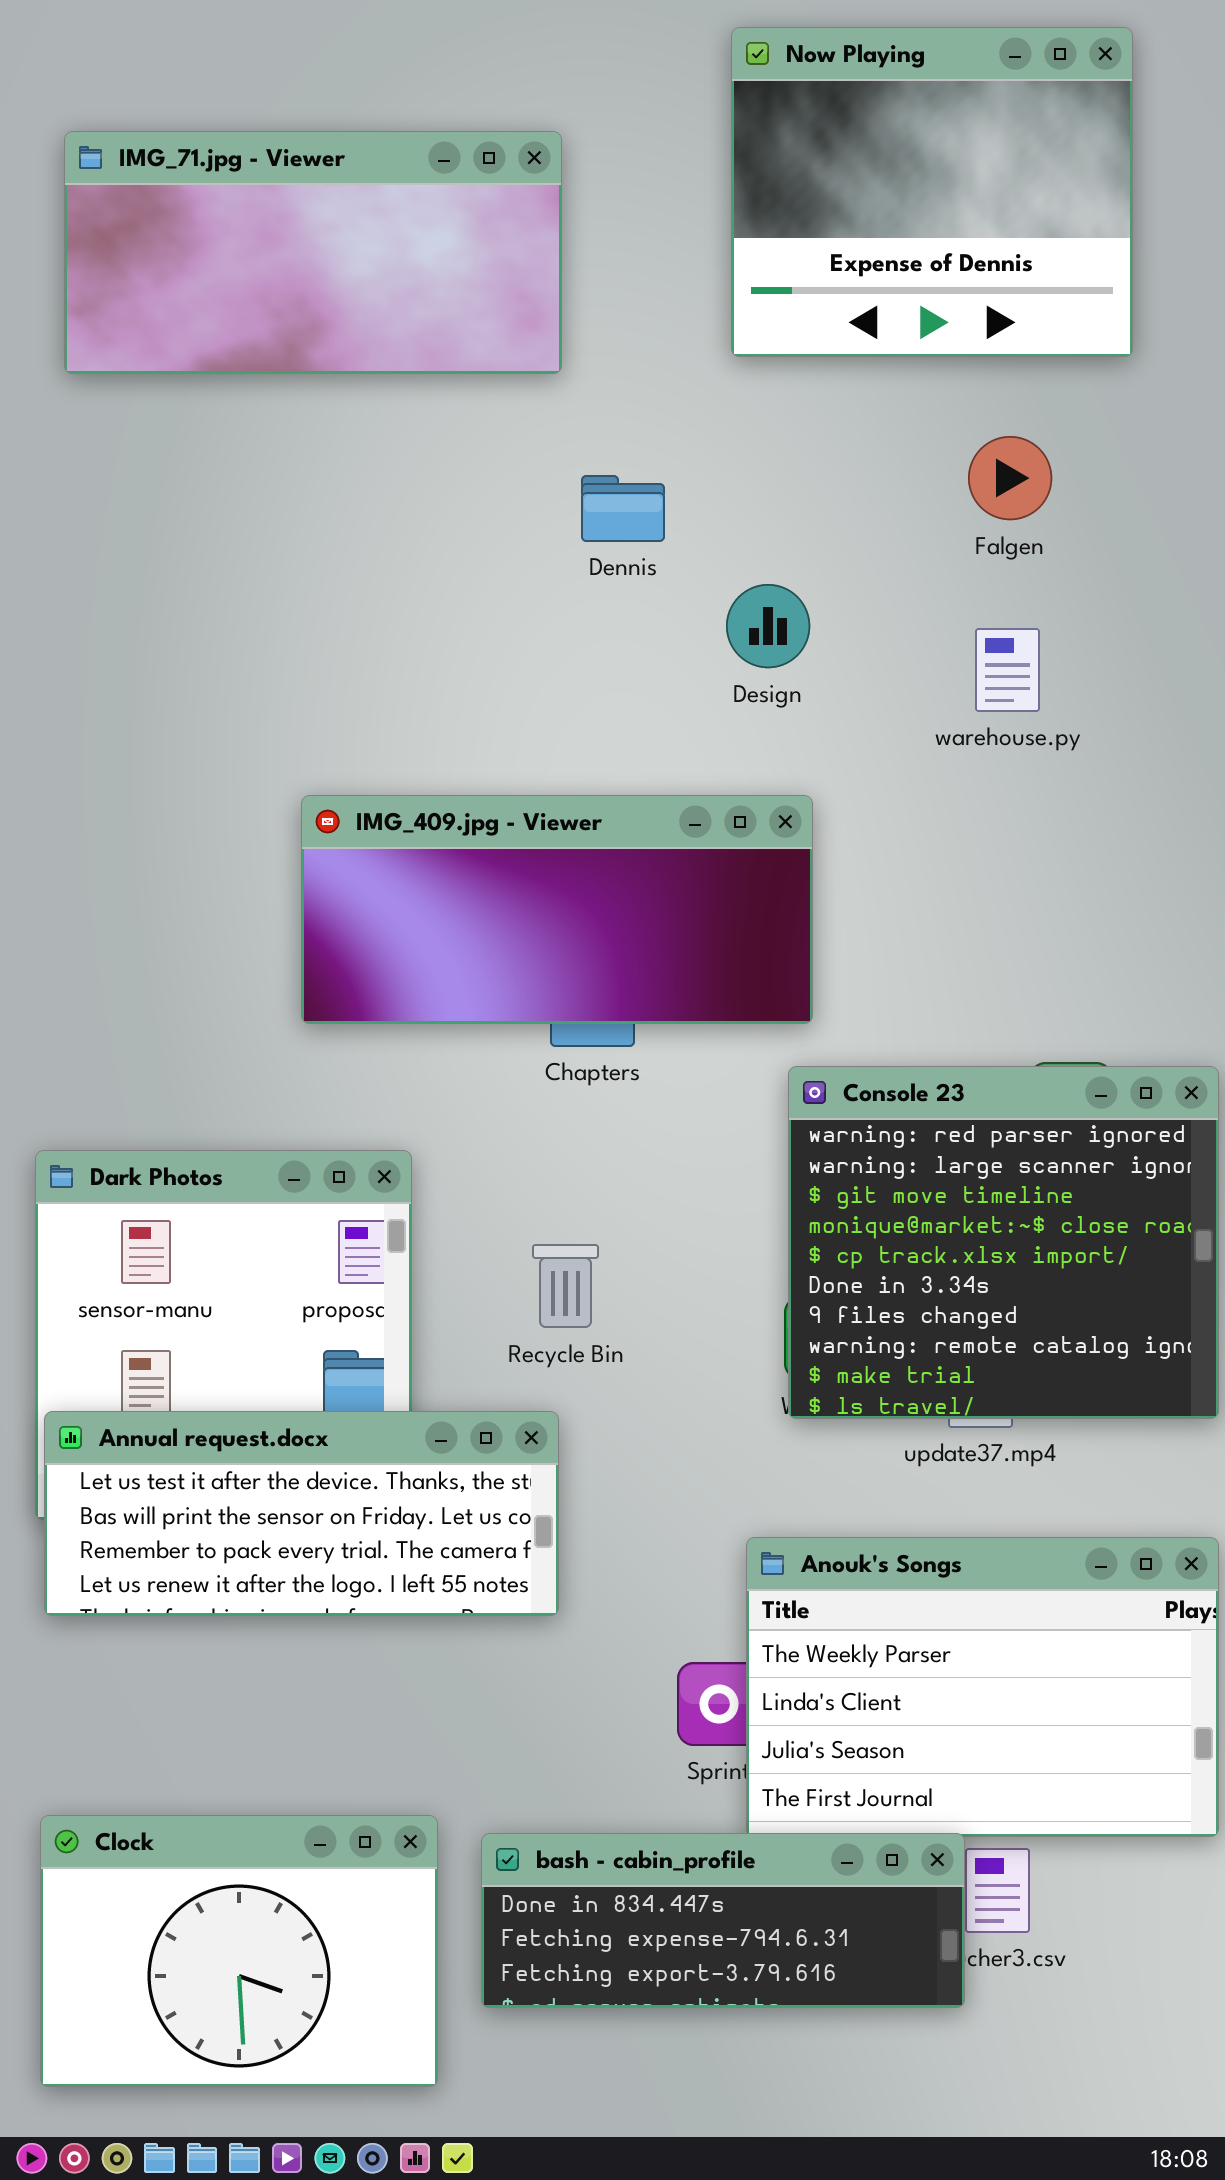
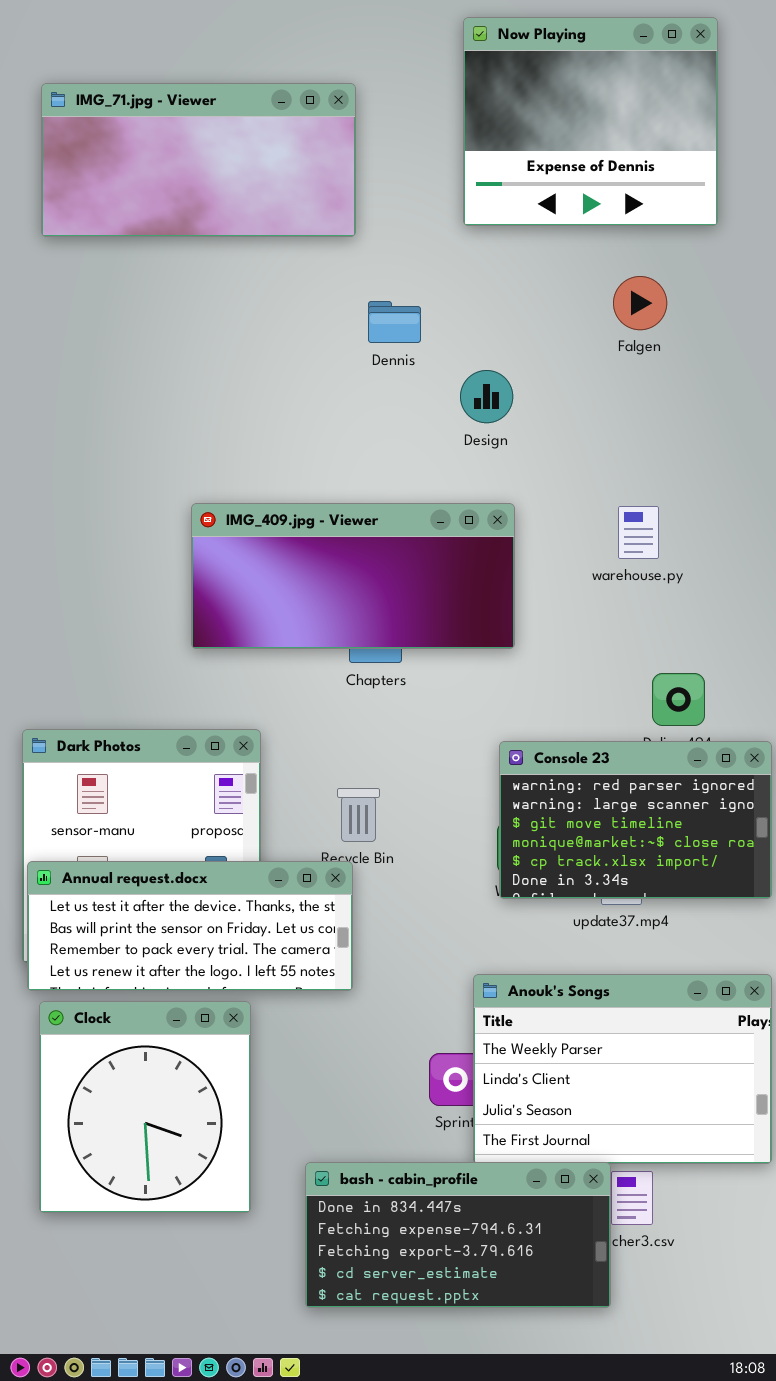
warehouse.py: [975,628,1040,712] -> [618,506,659,559], moved
Console 23: [788,1066,1219,1419] -> [499,741,772,899], resized
Annual request.docx: [44,1411,559,1616] -> [27,861,353,991], moved
Clock: [40,1815,438,2087] -> [39,1001,251,1213], moved, resized
bash - cabin_profile: [481,1833,965,2008] -> [305,1162,611,1308], resized

